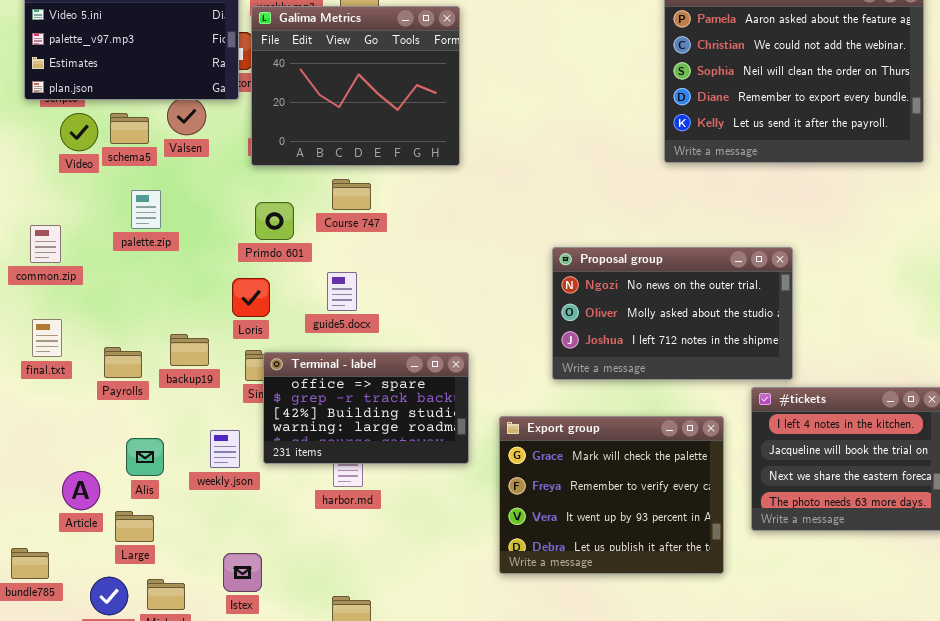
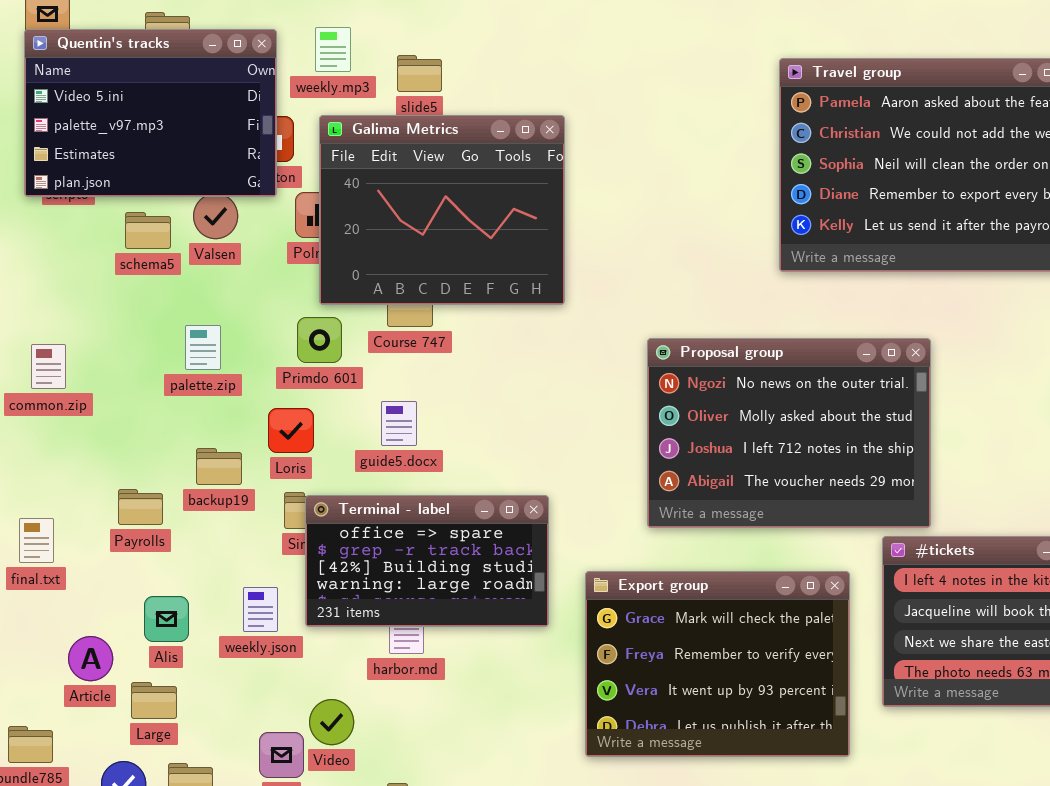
Galima Metrics: [251,6,460,166] -> [319,115,565,305], moved
Video: [60,113,98,151] -> [309,699,354,745], moved
palette.zip: [131,190,161,229] -> [185,325,221,370], moved
Proposal group: [552,247,793,380] -> [647,338,931,528], resized
final.txt: [32,319,62,357] -> [19,518,54,563], moved
backup19: [170,334,209,366] -> [196,448,242,485], moved

